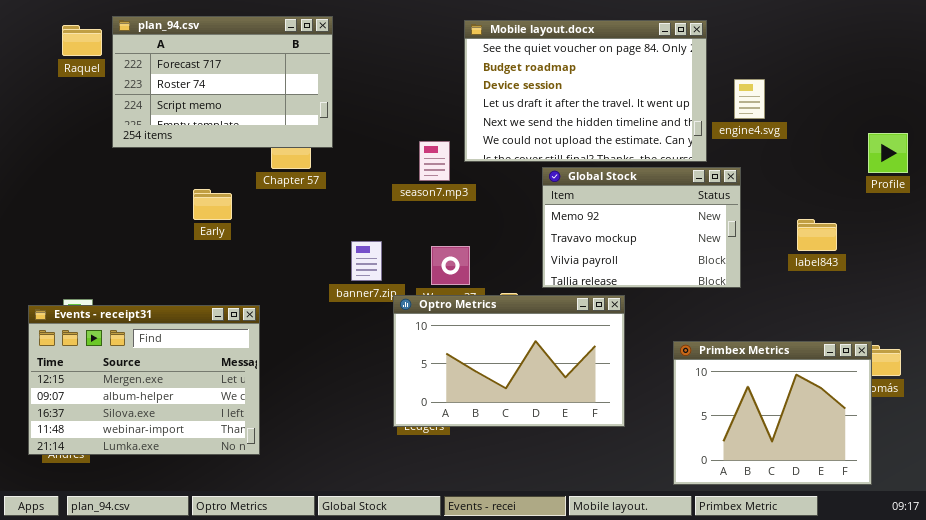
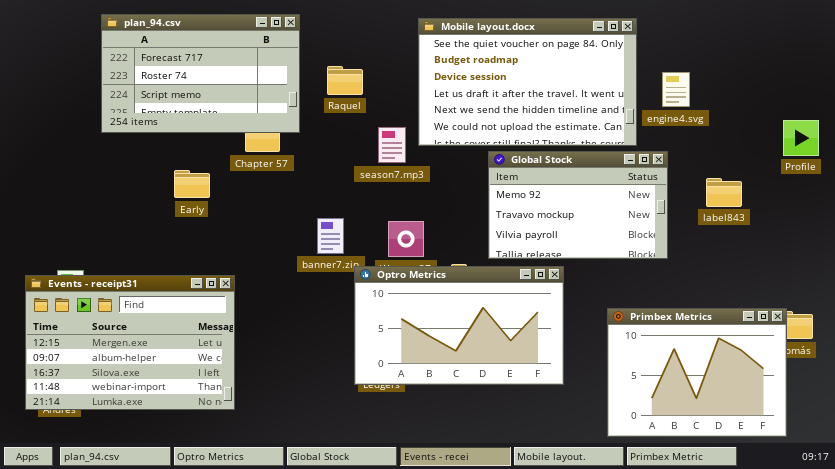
Raquel: [62,25,102,56] -> [327,66,363,95], moved
label843: [797,219,837,251] -> [706,178,742,207], moved

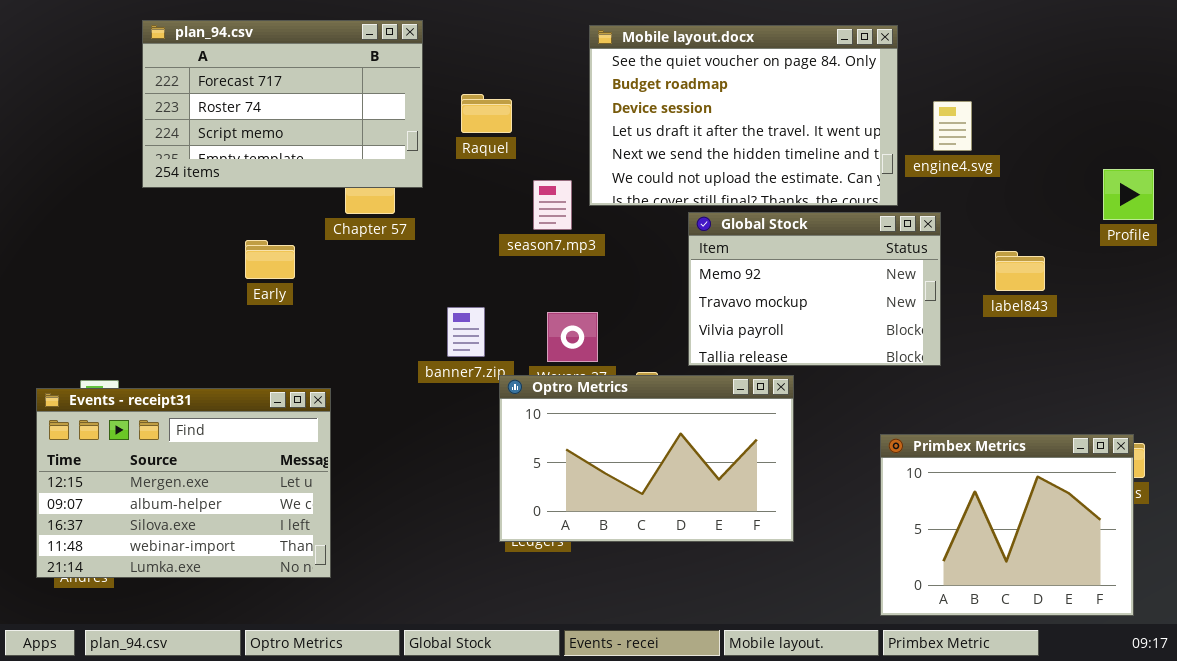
Primbex Metrics: [607,308,787,437] -> [880,434,1134,616], moved

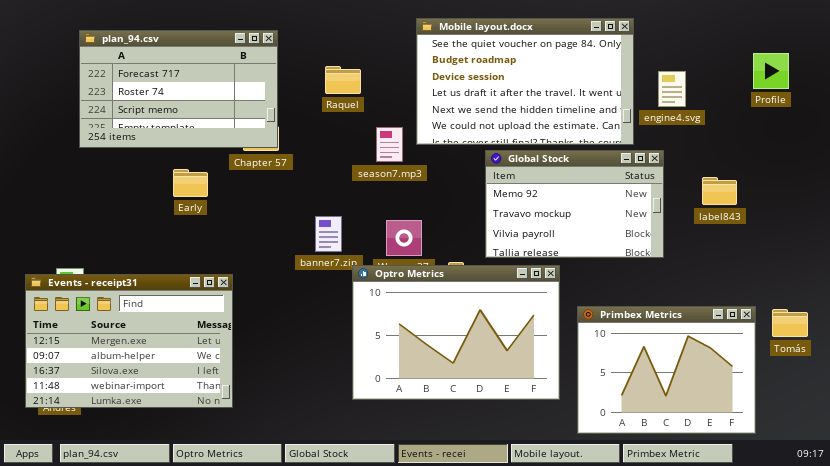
plan_94.csv: [142,20,423,188] -> [79,30,278,148], moved
Profile: [1103,169,1154,220] -> [753,53,789,89], moved
Optro Metrics: [499,375,794,542] -> [352,265,560,400], resized
Primbex Metrics: [880,434,1134,616] -> [577,306,756,434], moved

